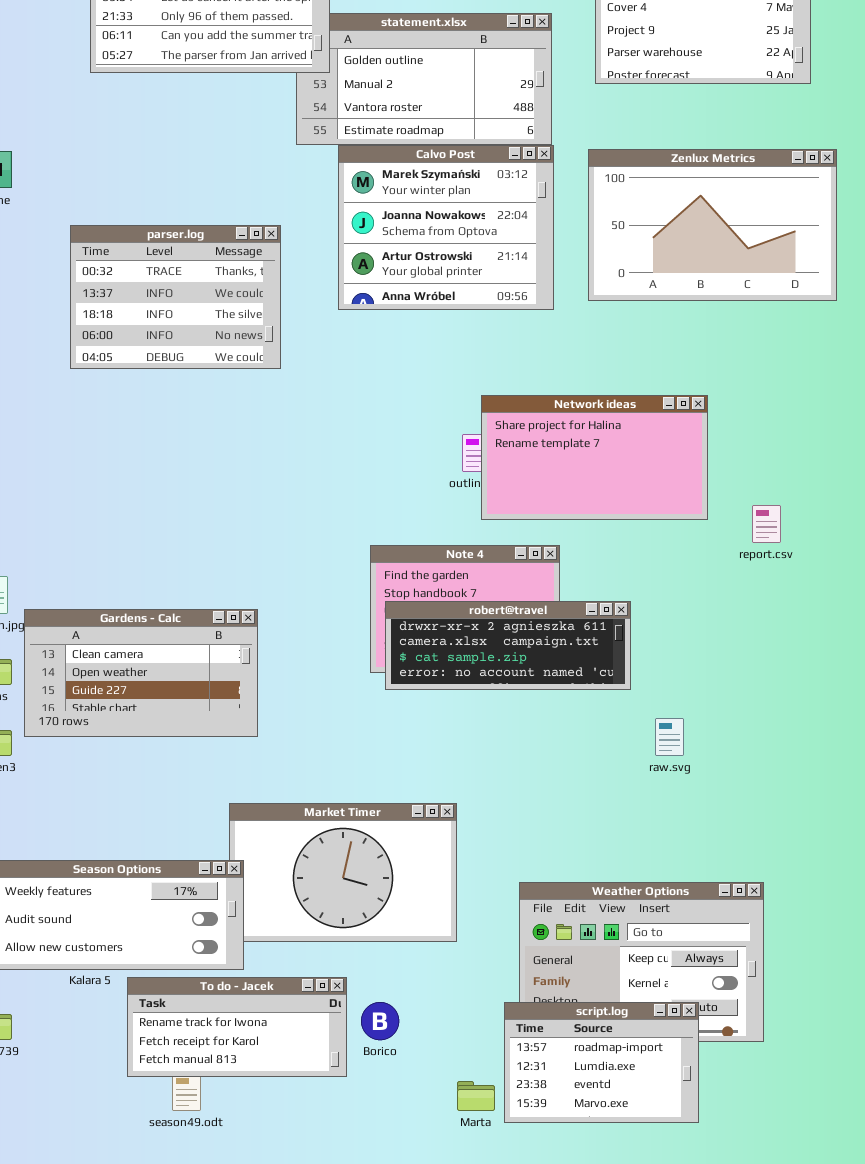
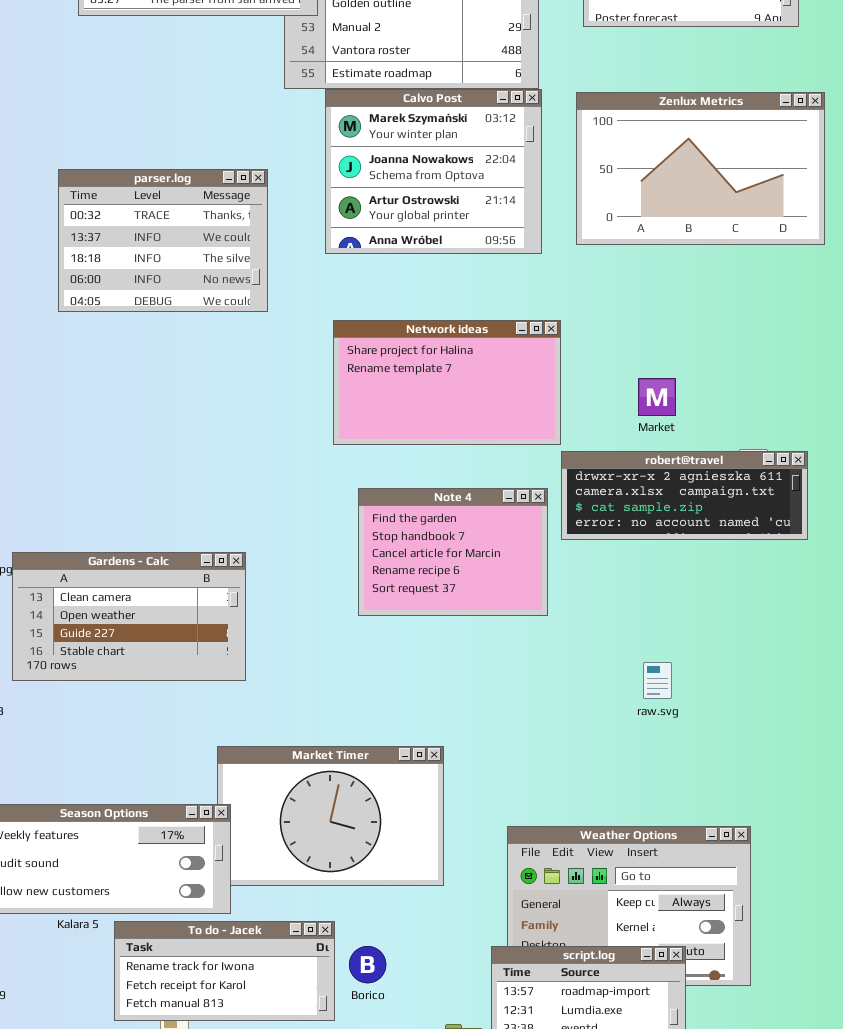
Network ideas: [481,395,708,520] -> [333,320,561,445], moved
robert@travel: [385,601,631,690] -> [561,451,808,540], moved

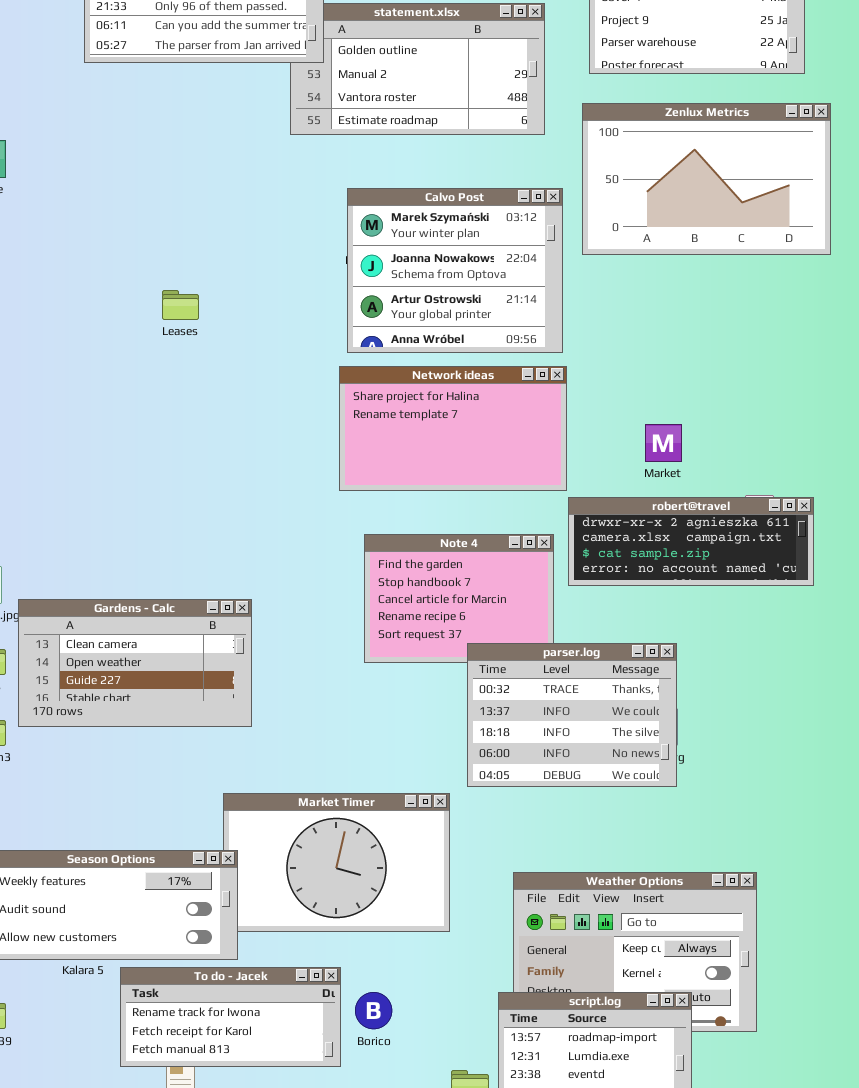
Calvo Post: [325,89,542,254] -> [347,188,563,353], moved
Zenlux Metrics: [576,92,825,245] -> [582,103,831,255], moved
parser.log: [58,169,268,312] -> [467,643,677,787], moved

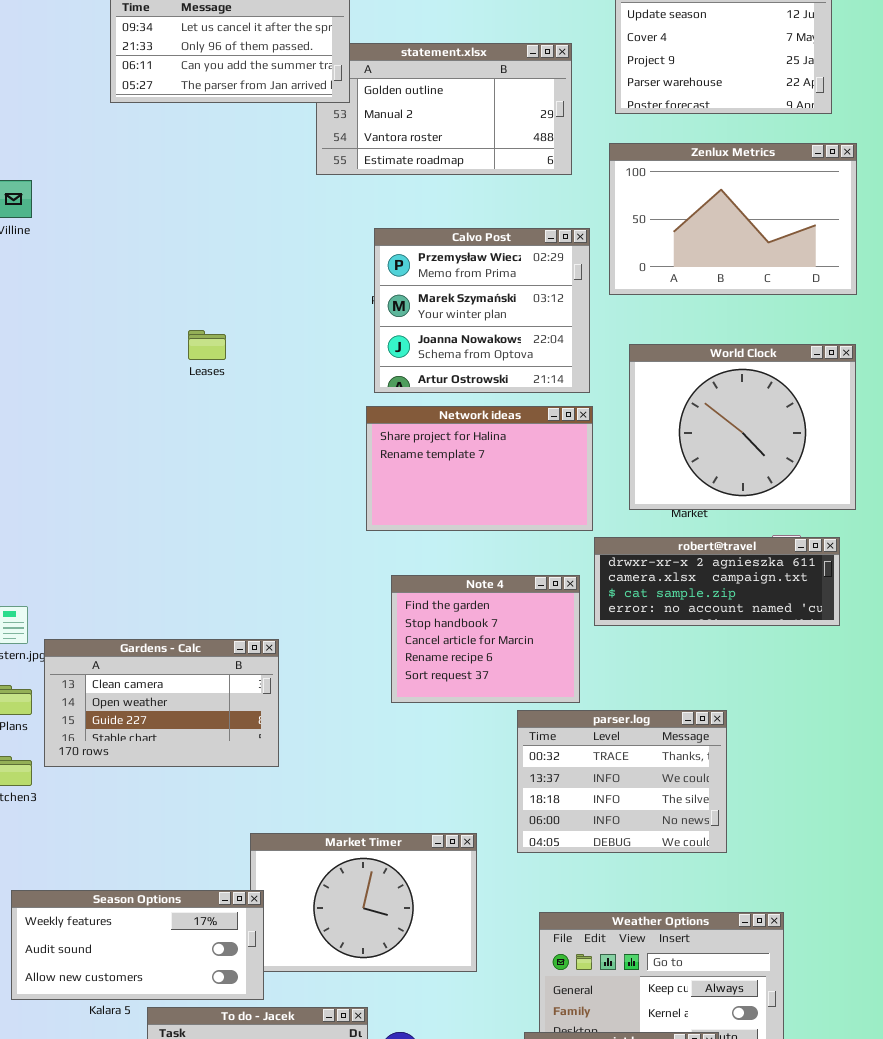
Calvo Post: [347,188,563,353] -> [374,228,590,393], scrolled up 1 row
World Clock: none -> [629,344,856,510], opened
parser.log: [467,643,677,787] -> [517,710,727,853], moved

